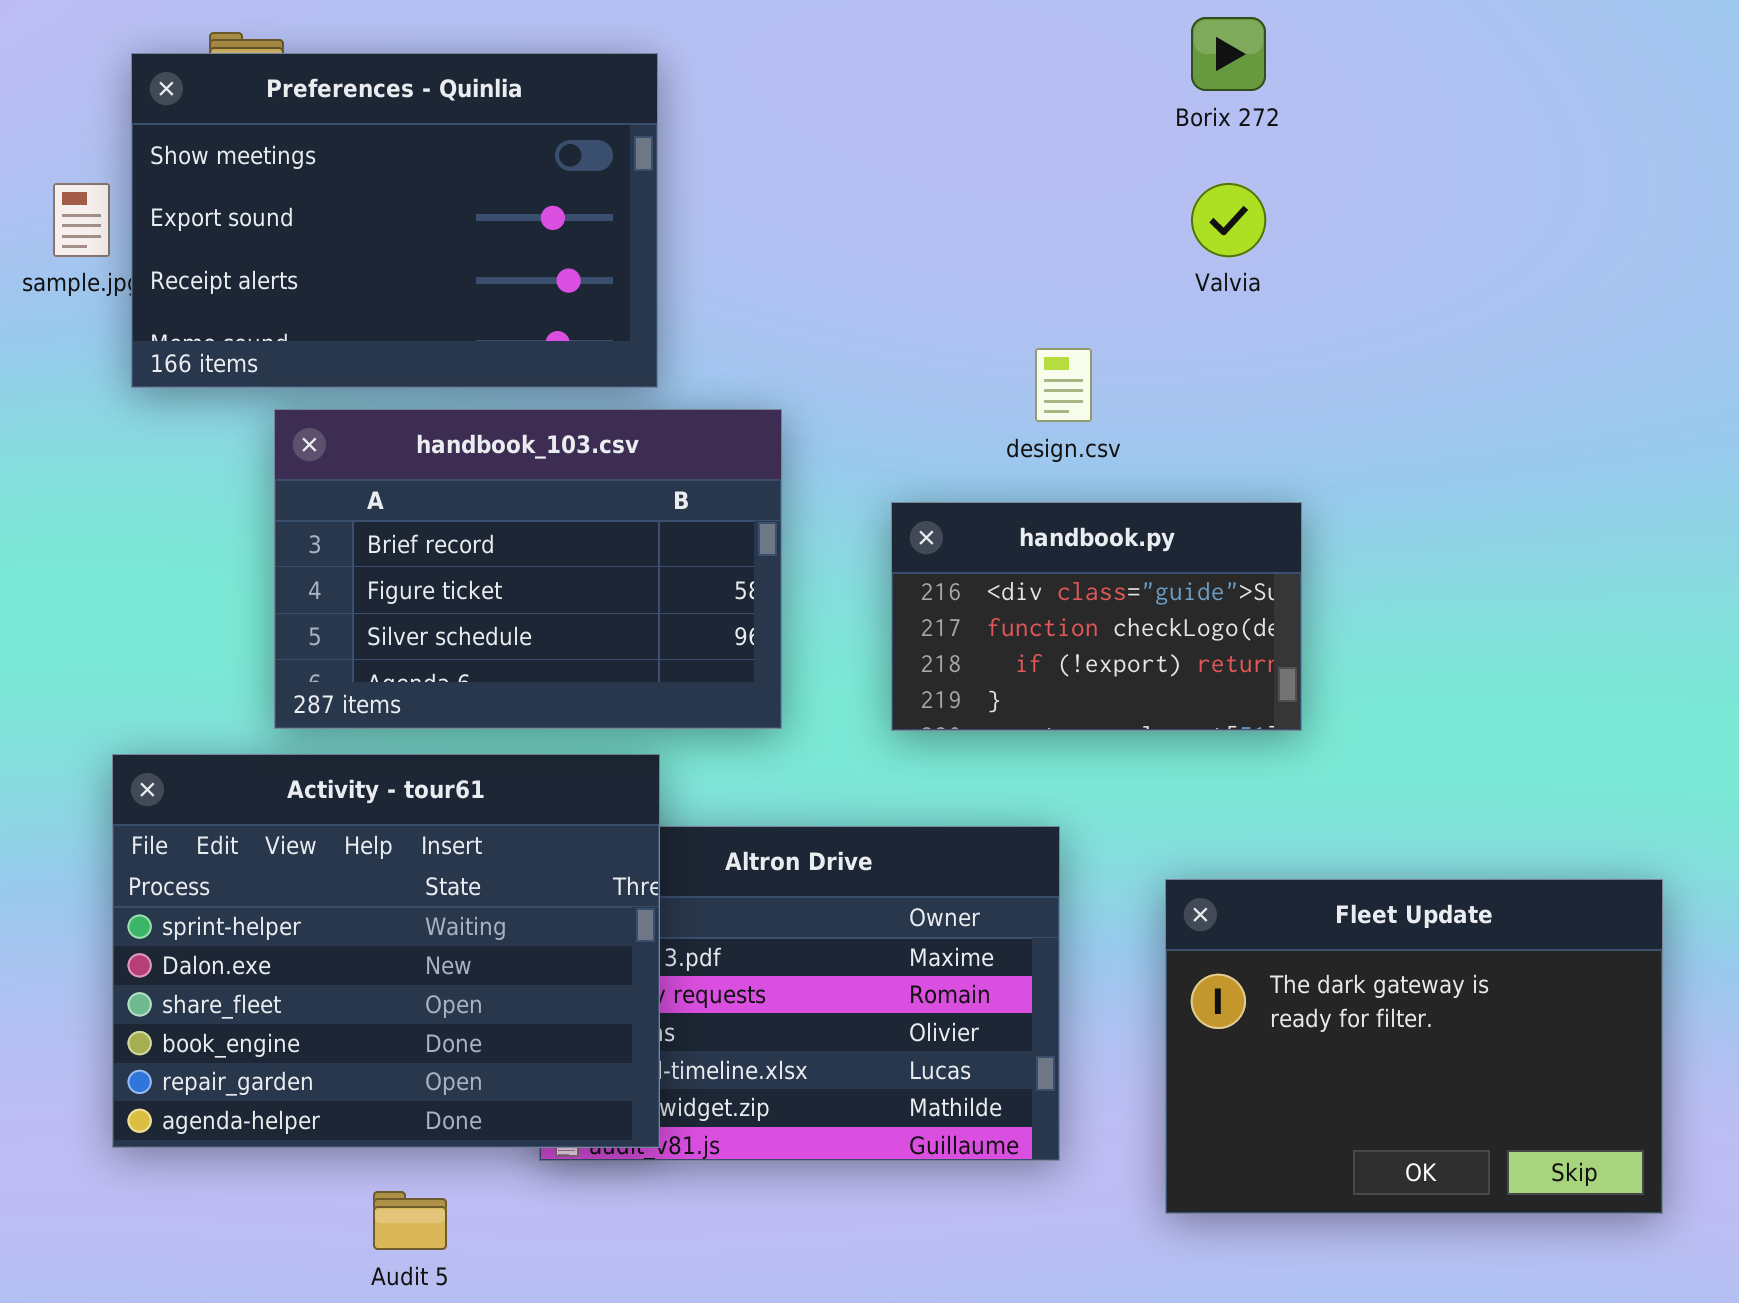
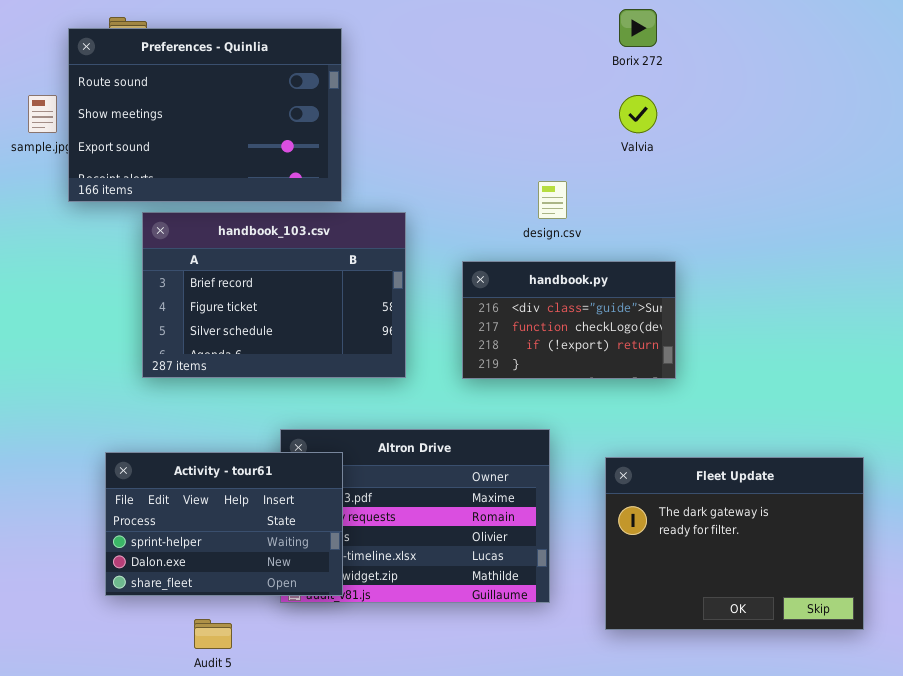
Preferences - Quinlia: [131,53,658,388] -> [68,28,342,202], scrolled up 1 row
Activity - tour61: [112,754,660,1148] -> [105,452,343,596], resized

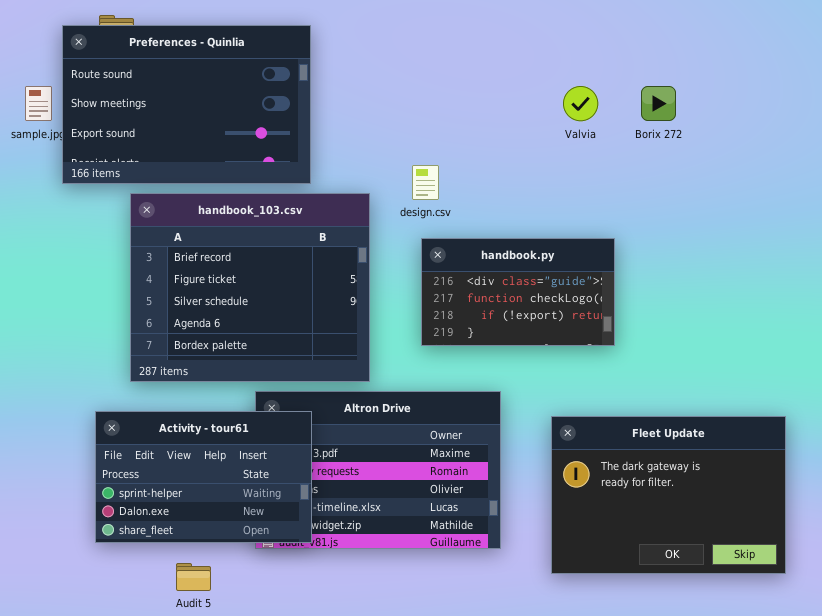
Borix 272: [619,9,657,47] -> [641,86,676,121], moved
design.csv: [538,181,567,219] -> [412,165,439,200], moved
handbook_103.csv: [142,212,406,378] -> [130,193,370,382], resized

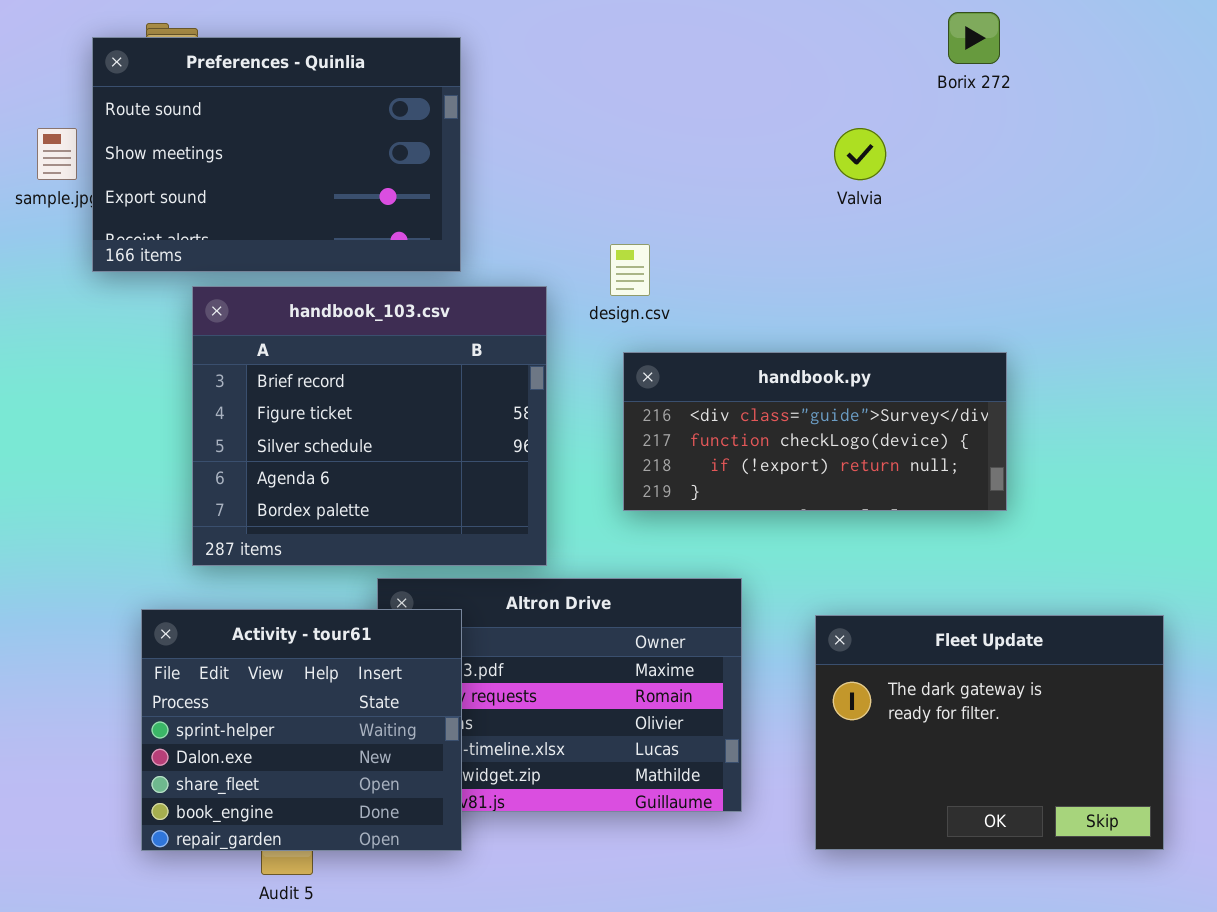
Borix 272: [641,86,676,121] -> [948,12,1000,64], moved
handbook.py: [421,238,615,346] -> [623,352,1007,511], resized
Activity - tour61: [95,411,312,543] -> [141,609,462,851], resized

